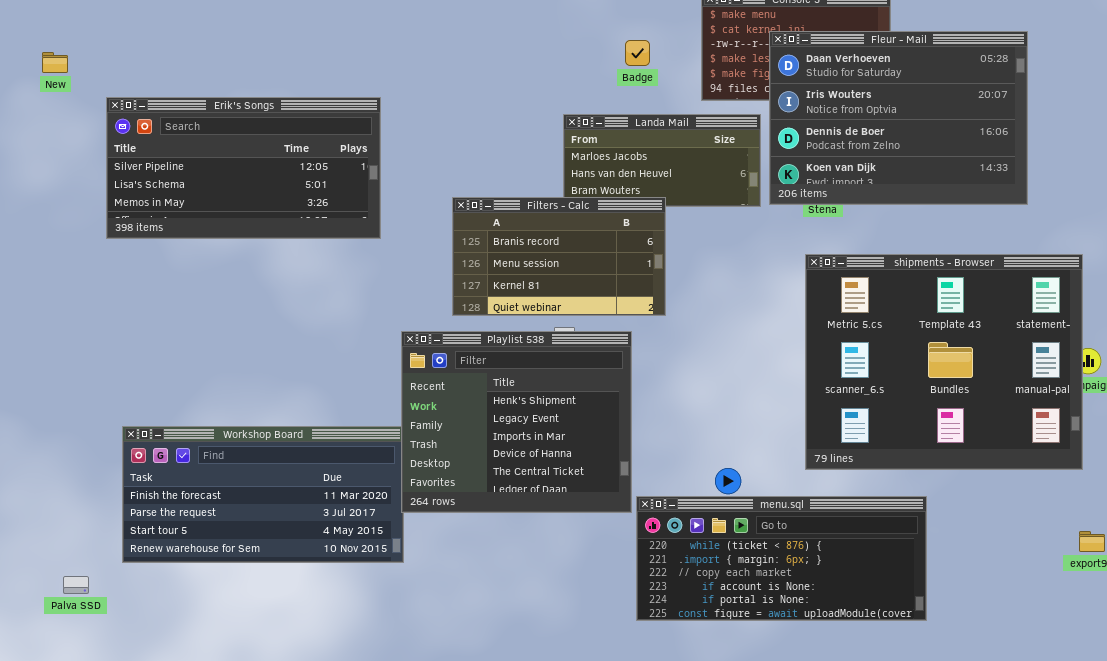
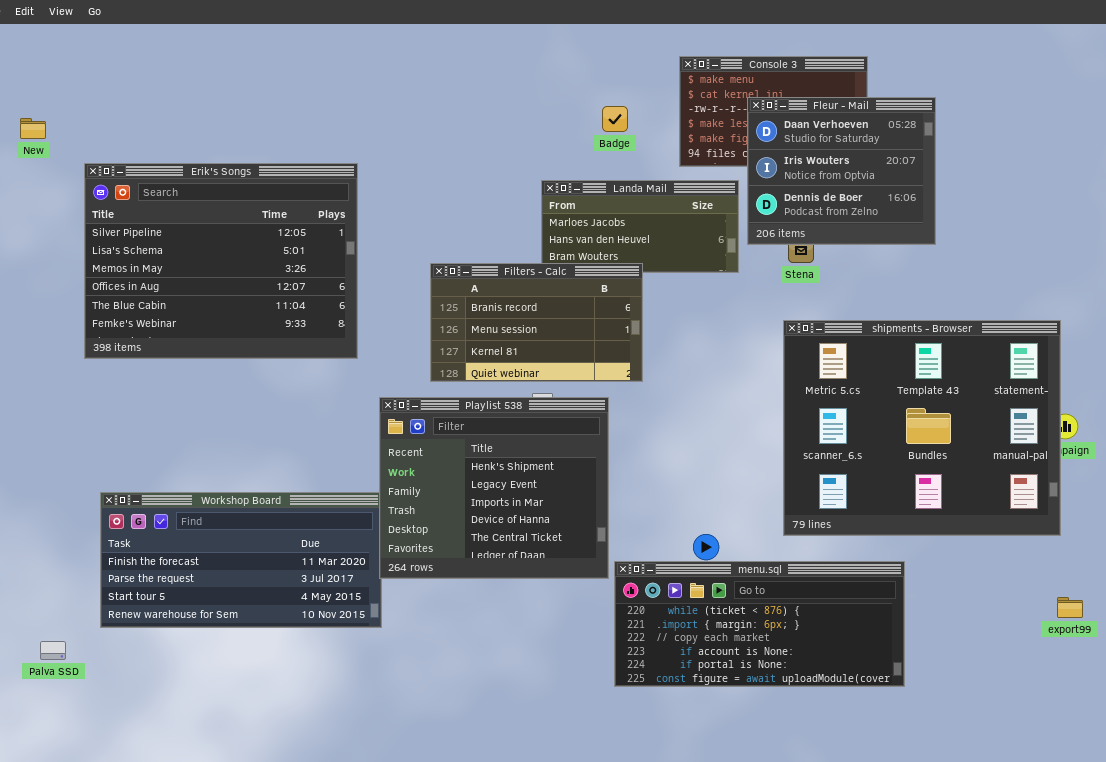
Fleur - Mail: [769,31,1028,205] -> [747,97,936,245], resized
Erik's Songs: [106,97,381,239] -> [84,163,358,359], resized

